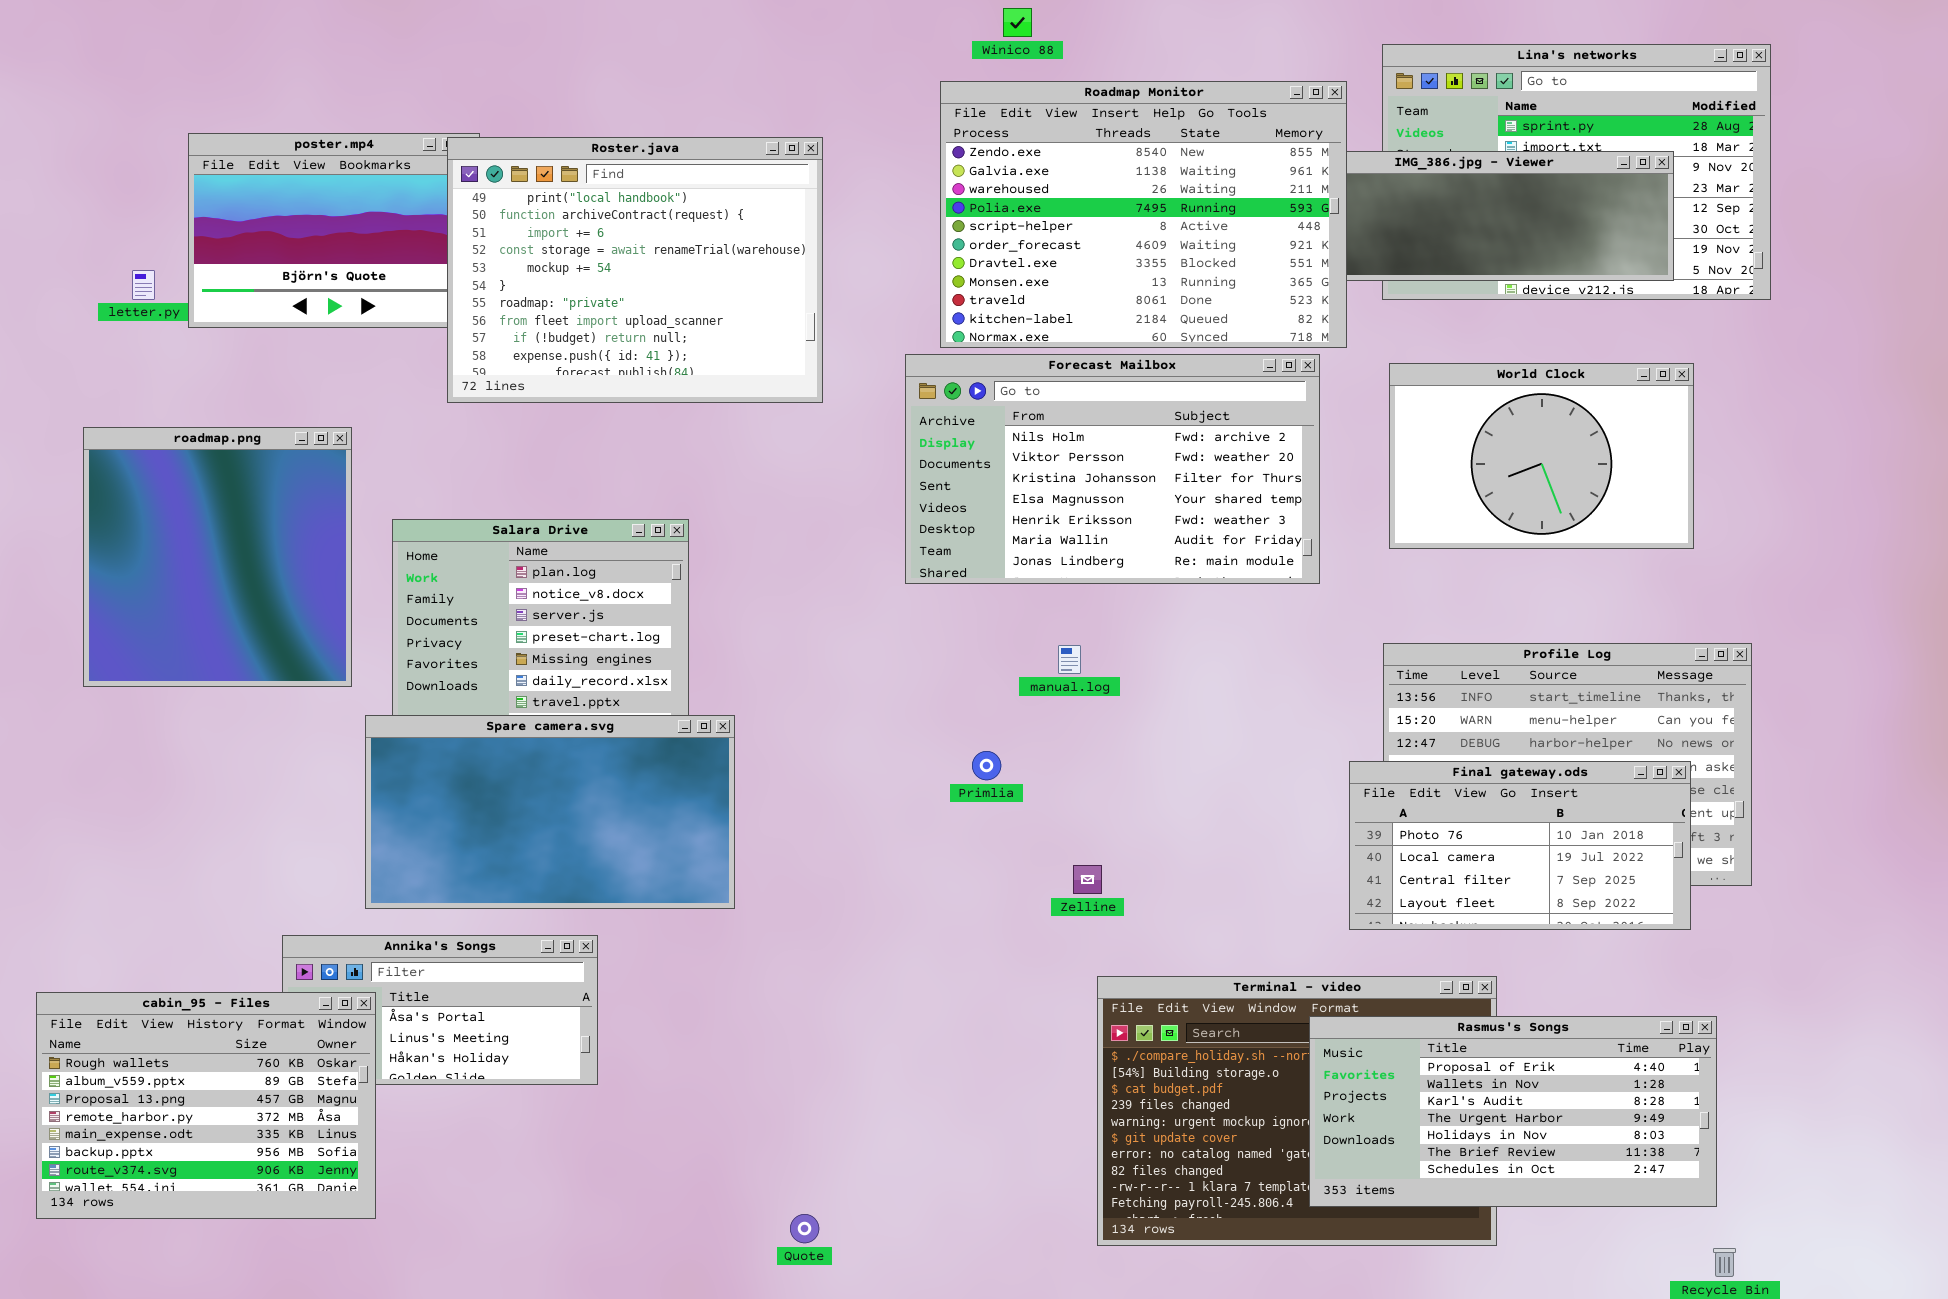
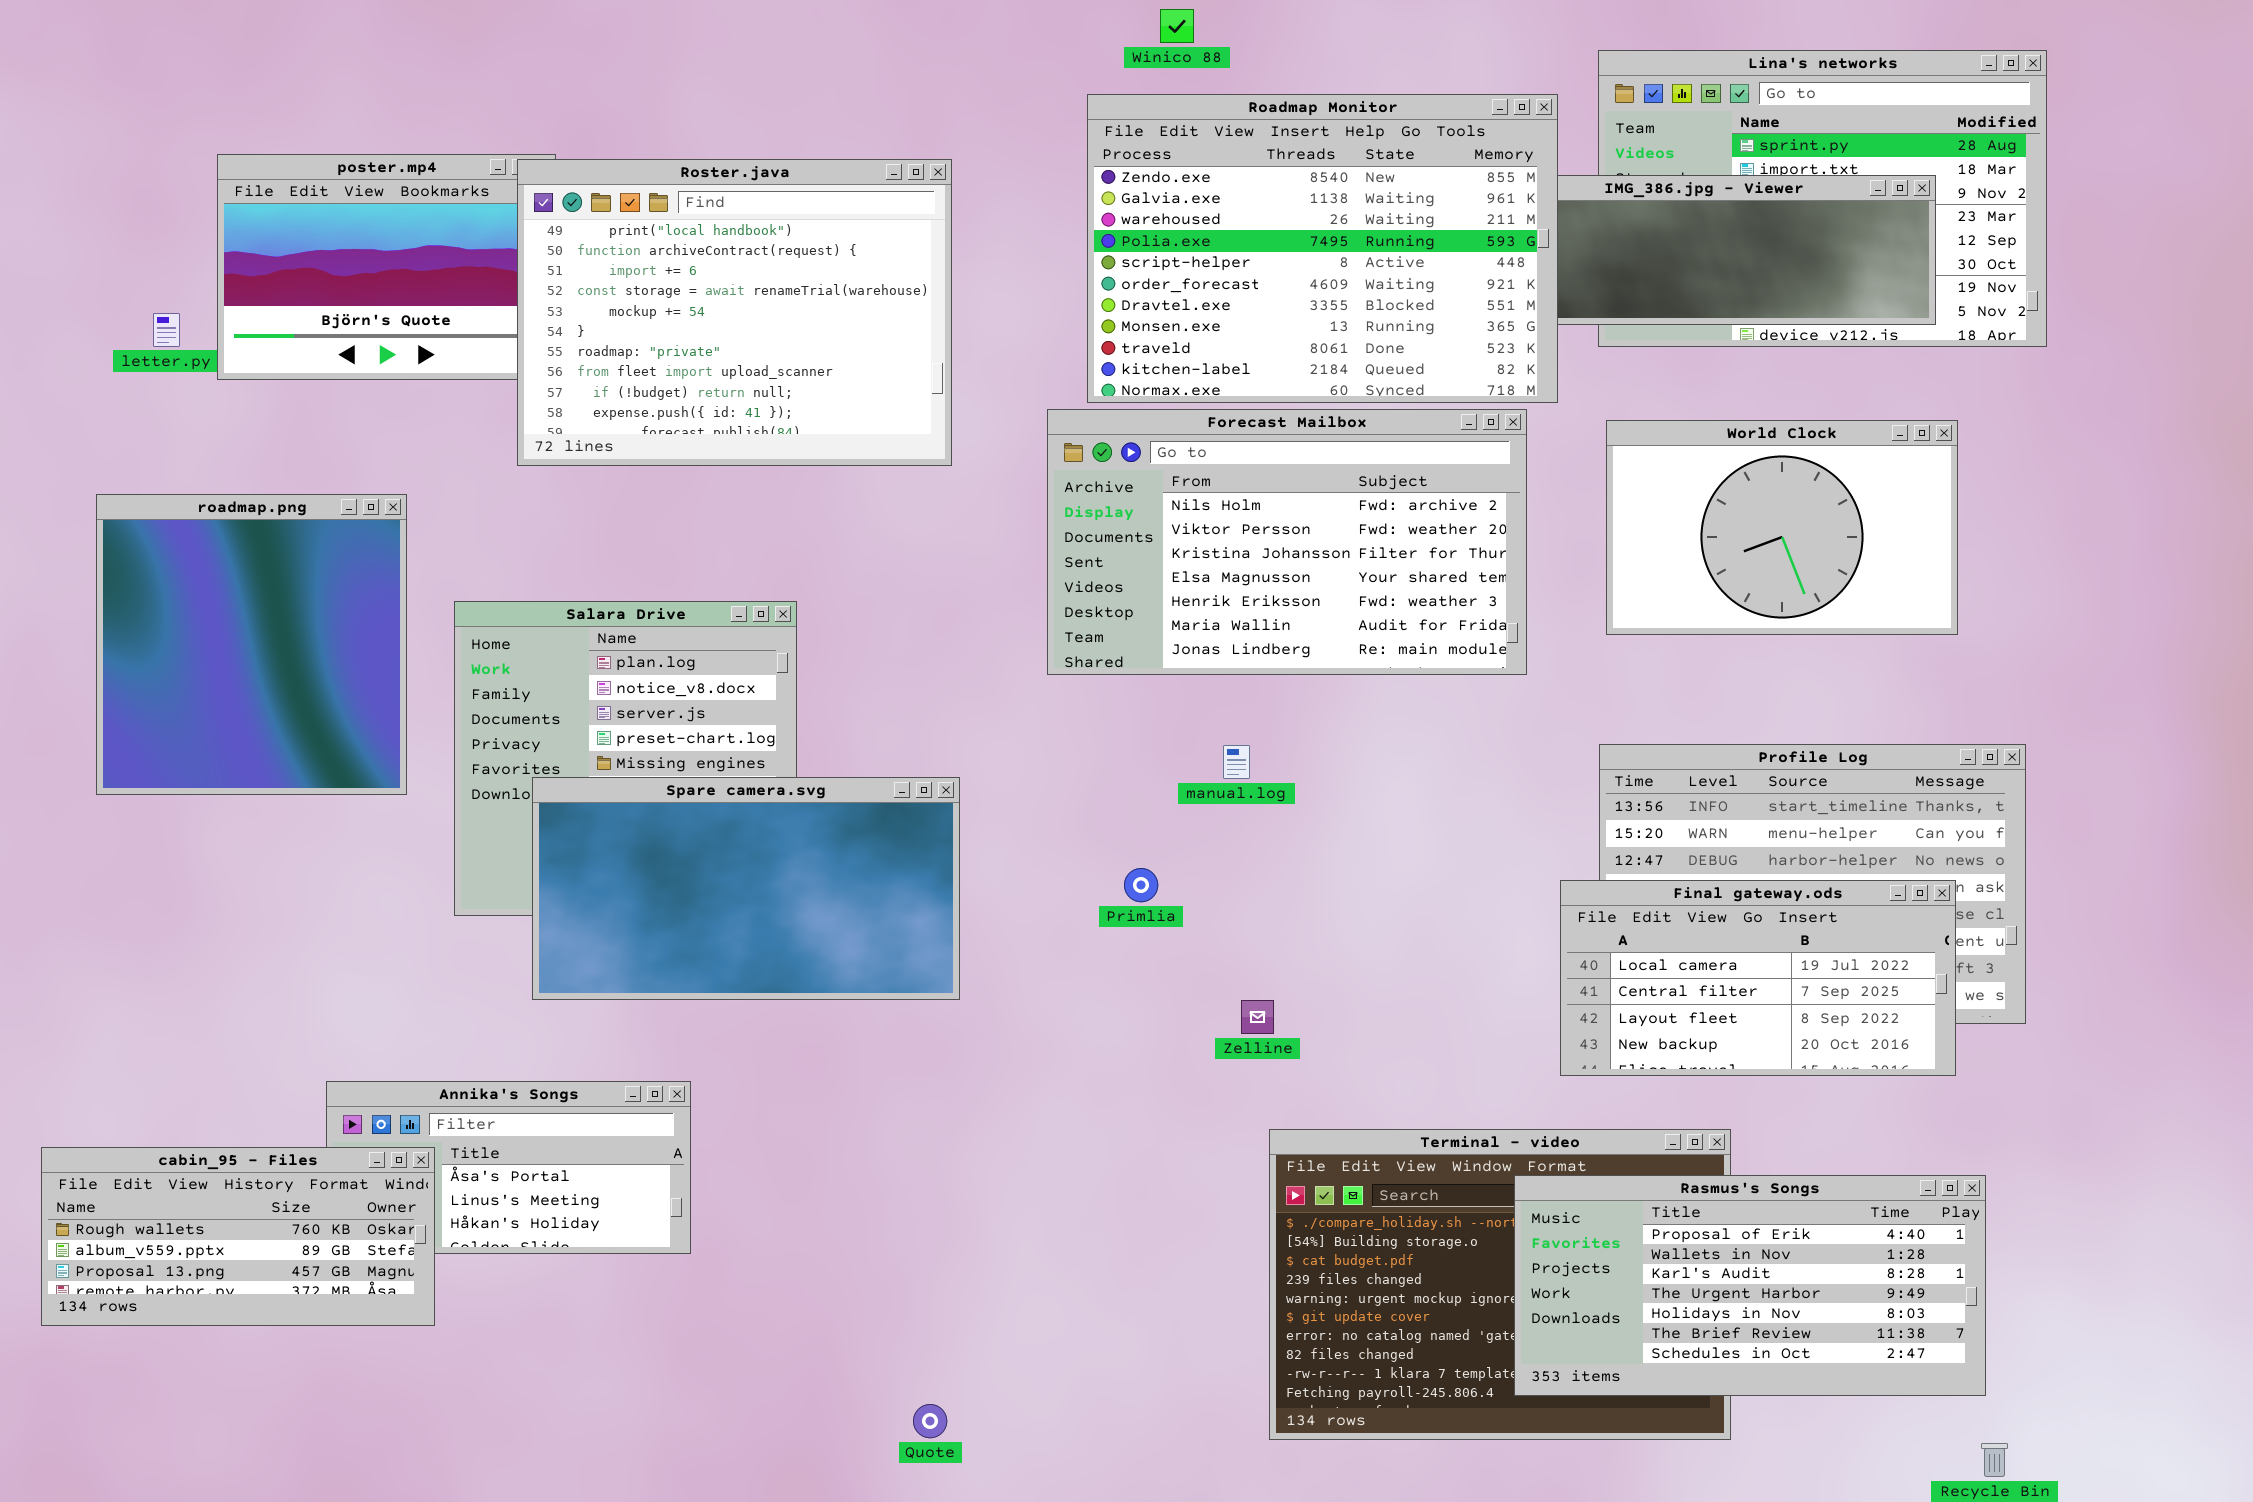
Spare camera.svg: [365,715,735,909] -> [532,777,960,1000], moved
Final gateway.ods: [1349,761,1691,930] -> [1560,880,1956,1076], scrolled down 1 row
cabin_95 - Files: [36,992,376,1219] -> [41,1147,435,1326], resized

